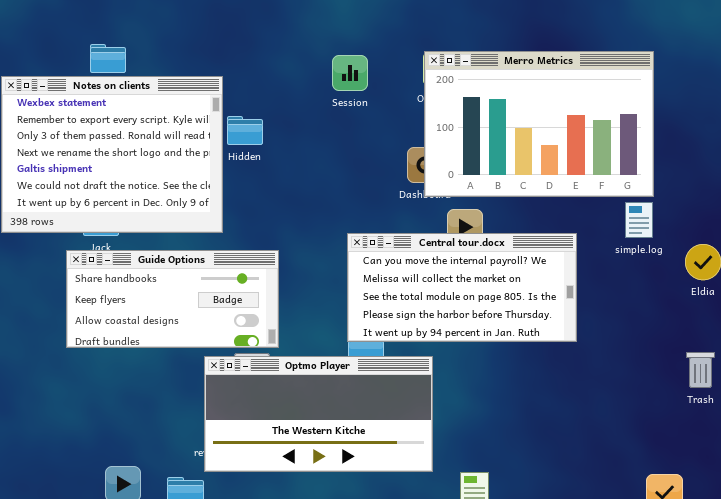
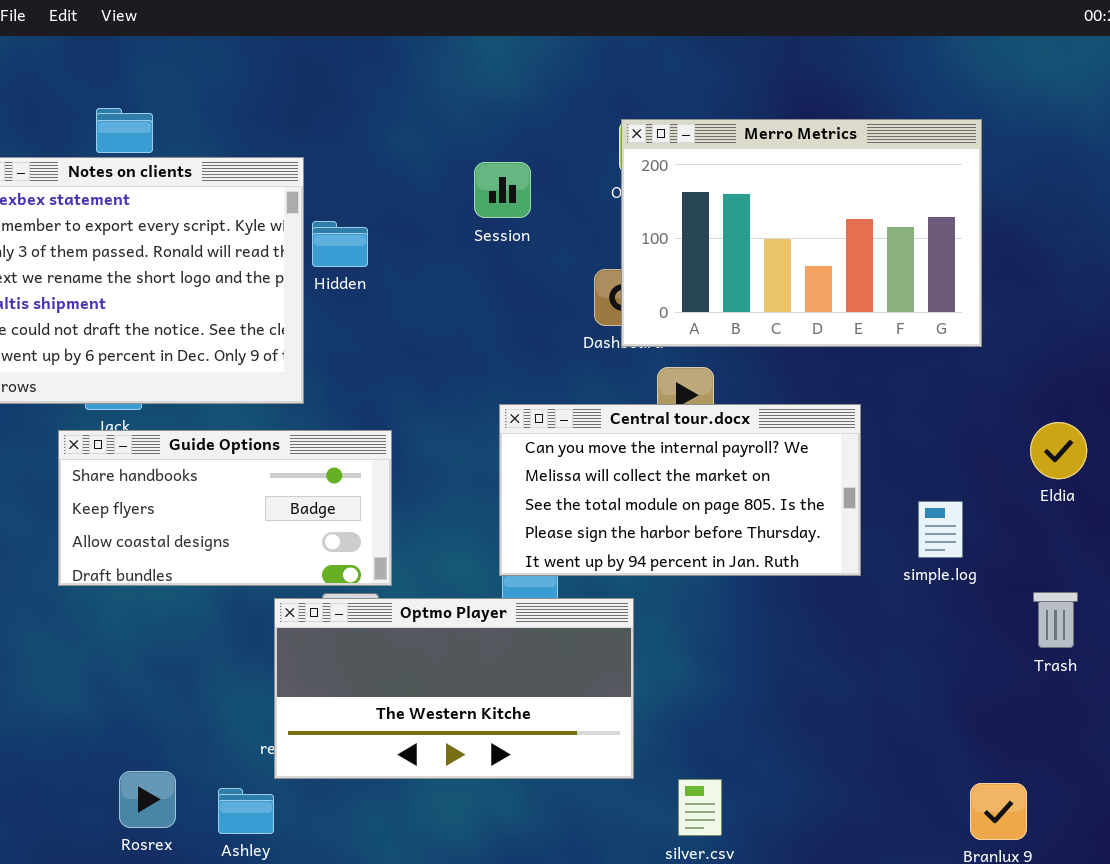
Session: [332,55,368,91] -> [474,162,531,218], moved
simple.log: [625,202,653,238] -> [918,501,963,558], moved

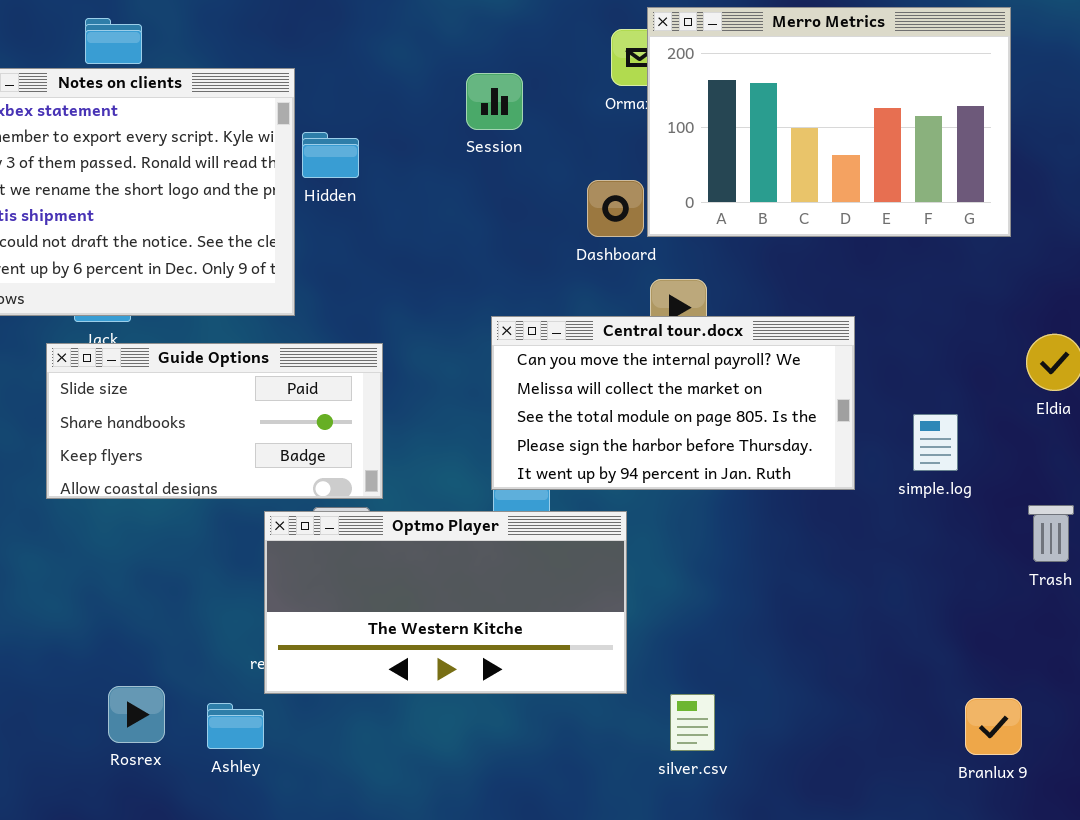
Merro Metrics: [621,119,982,347] -> [647,7,1011,237], moved
Guide Options: [58,430,392,586] -> [46,343,383,499], scrolled up 1 row

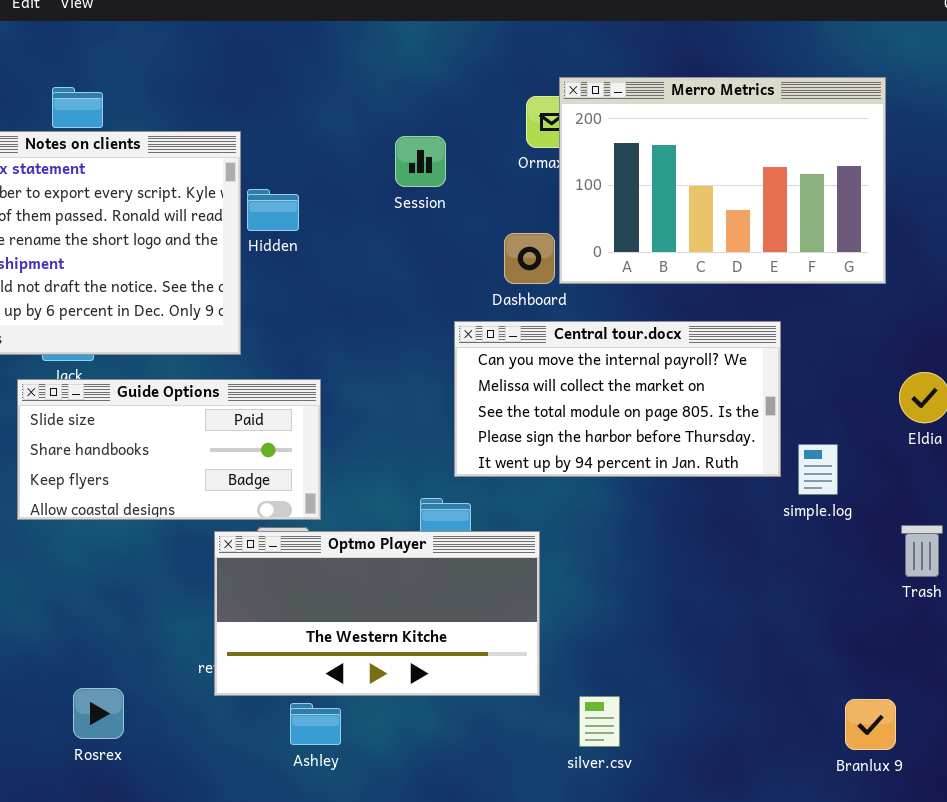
Central tour.docx: [491,316,855,490] -> [454,321,781,477], moved
Ashley: [207,703,264,749] -> [290,703,341,745], moved

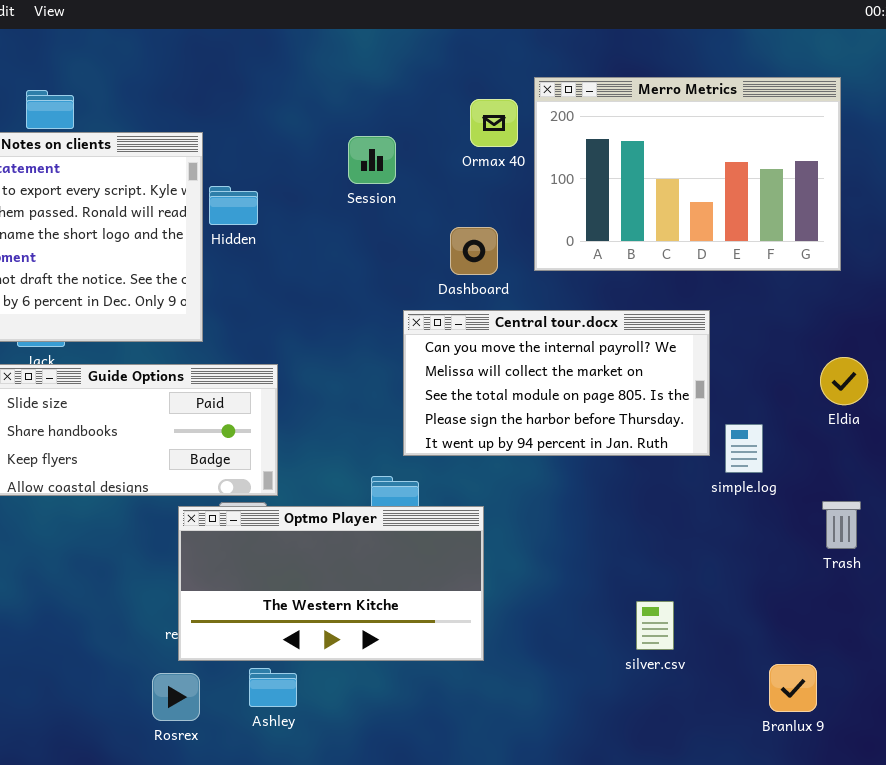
Merro Metrics: [559,77,886,284] -> [534,77,841,271], moved
Rosrex: [73,688,124,739] -> [152,673,200,721], moved
silver.csv: [579,696,620,747] -> [636,601,674,650], moved

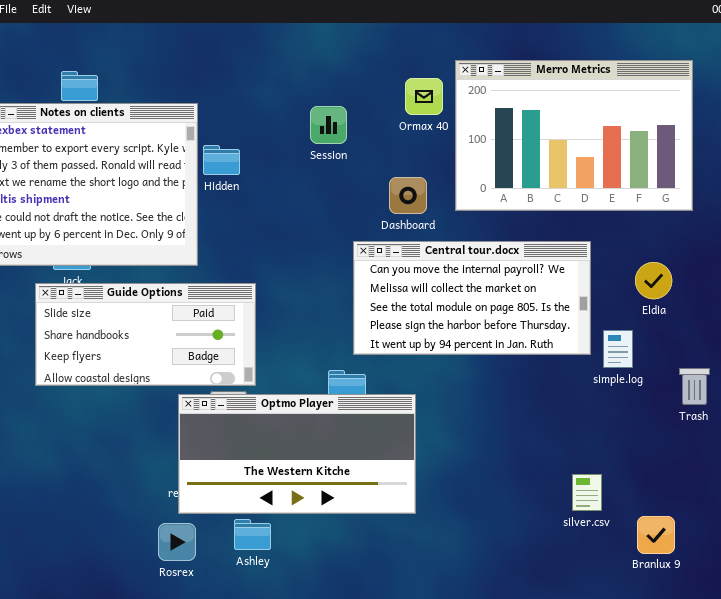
Eldia: [820,357,868,405] -> [635,262,672,299], moved
Trash: [822,501,861,549] -> [679,368,710,405], moved
silver.csv: [636,601,674,650] -> [572,474,602,511], moved

